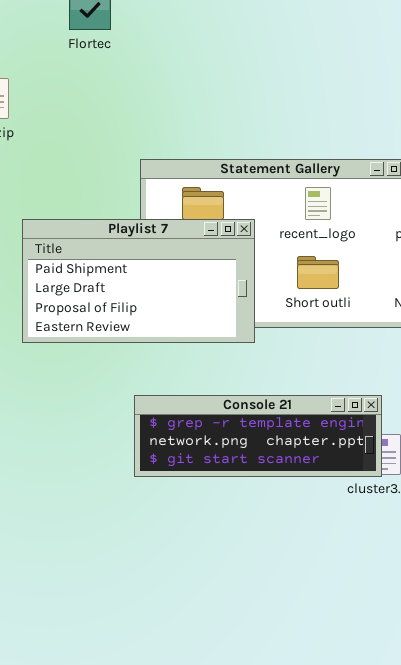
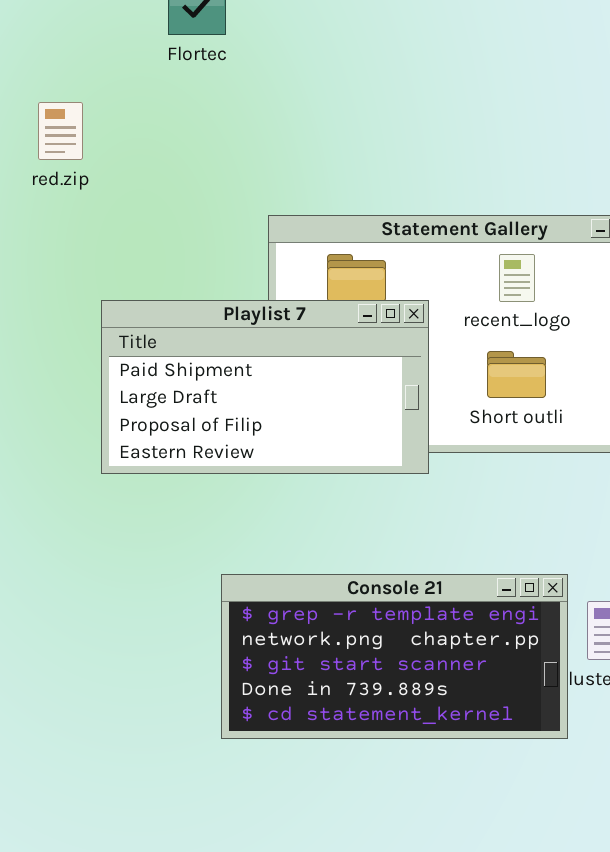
Console 21: [134,395,382,477] -> [221,574,568,739], moved, resized

